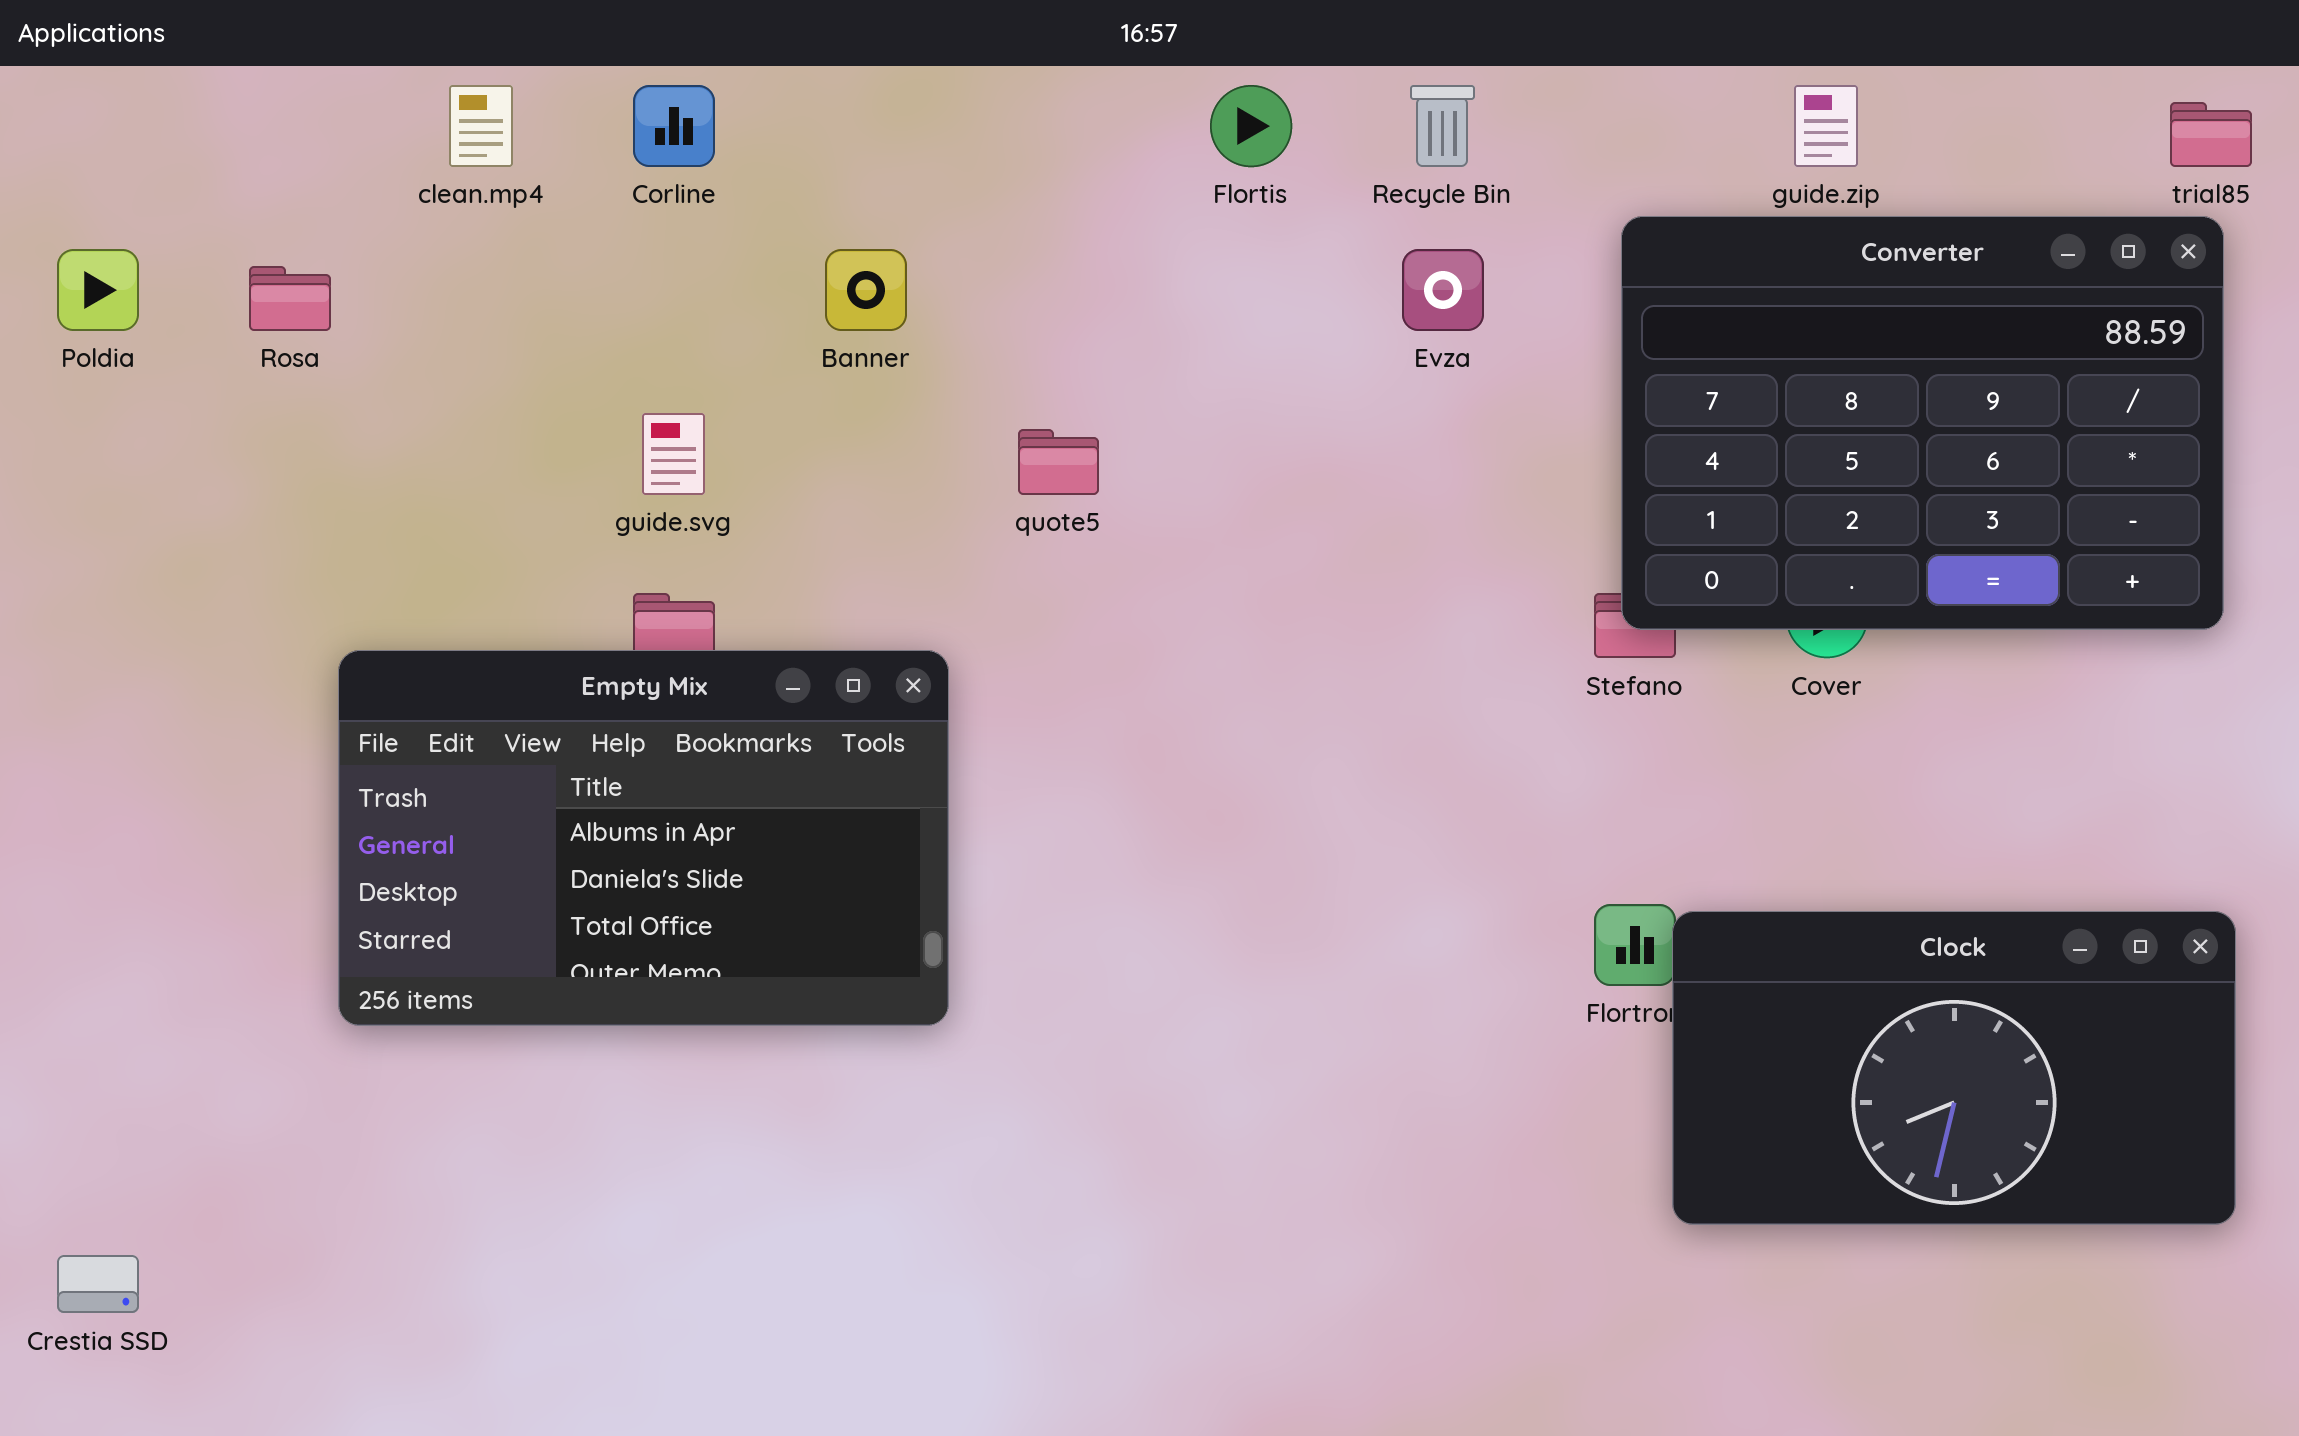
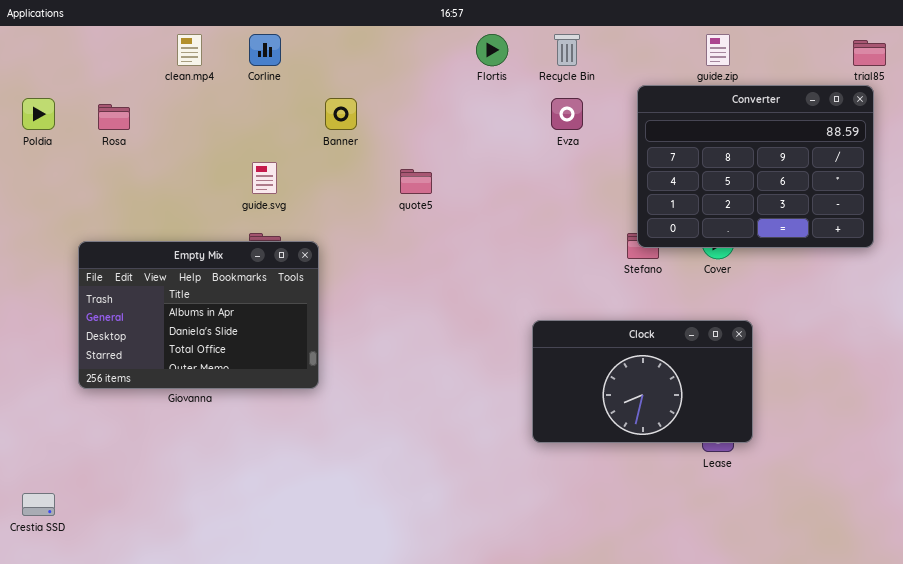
Empty Mix: [338,650,949,1026] -> [78,241,319,389], moved
Clock: [1672,911,2236,1225] -> [532,320,753,443], moved

